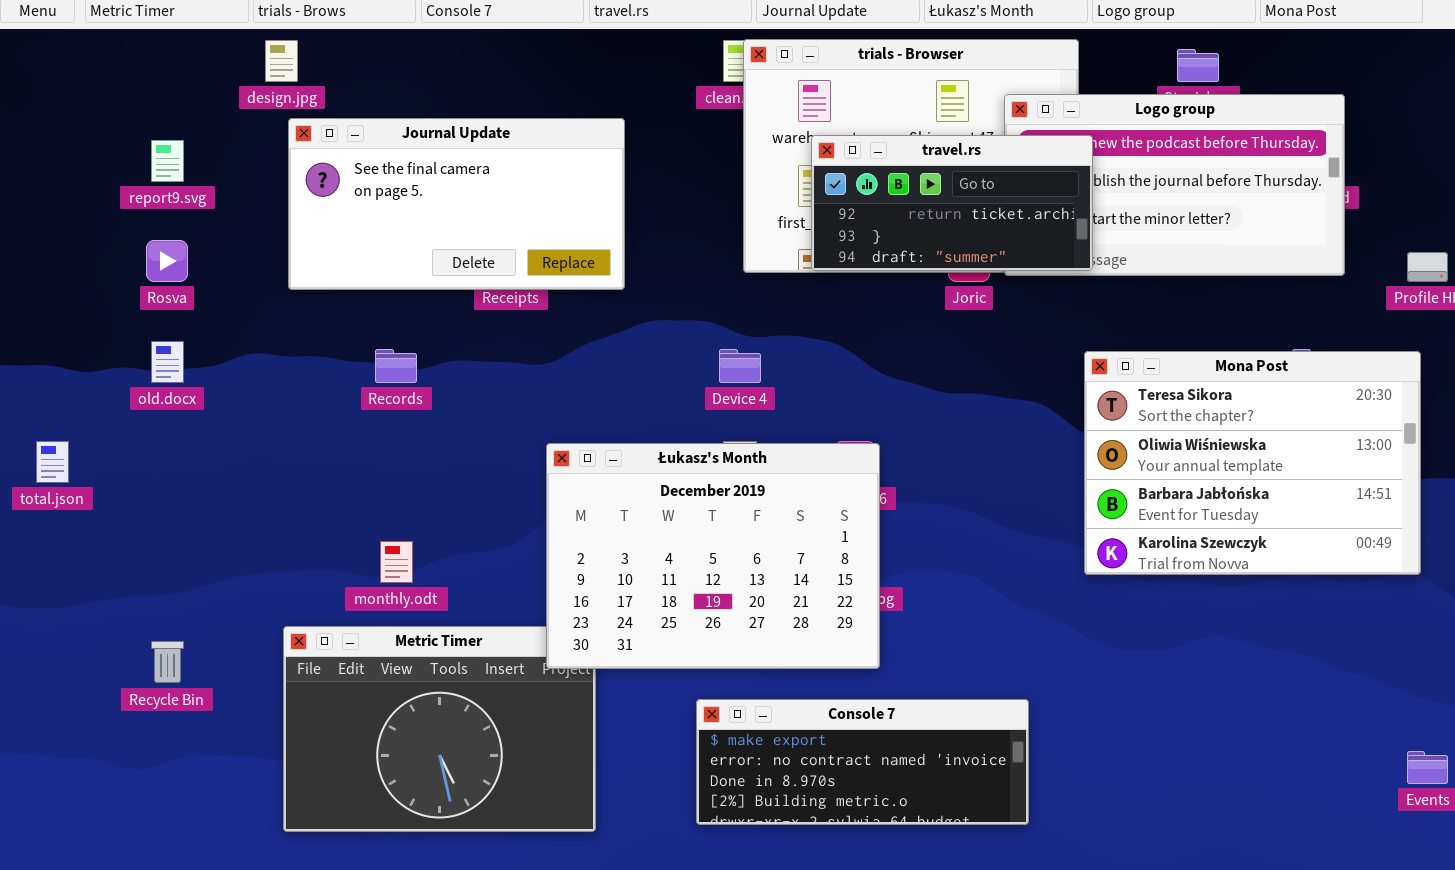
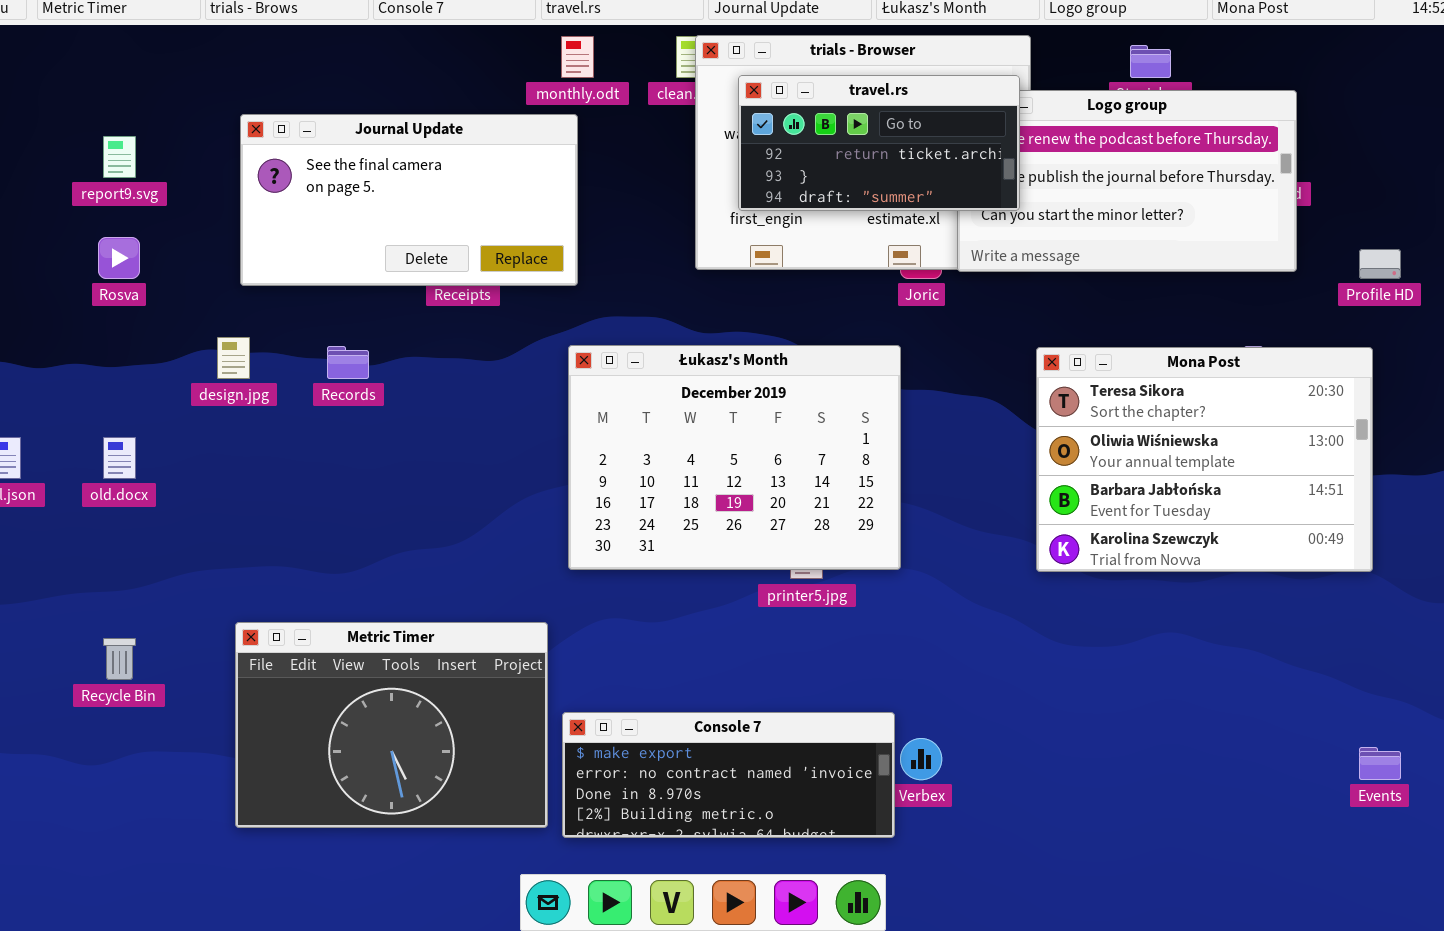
design.jpg: [265,40,298,82] -> [217,337,250,379], moved
travel.rs: [811,135,1093,271] -> [738,75,1020,211], moved
old.docx: [151,341,184,383] -> [103,437,136,479], moved
Łukasz's Month: [546,443,880,669] -> [568,345,901,570], moved
monthly.odt: [380,541,413,583] -> [561,36,594,78], moved
Console 7: [696,699,1029,825] -> [562,712,895,838], moved

